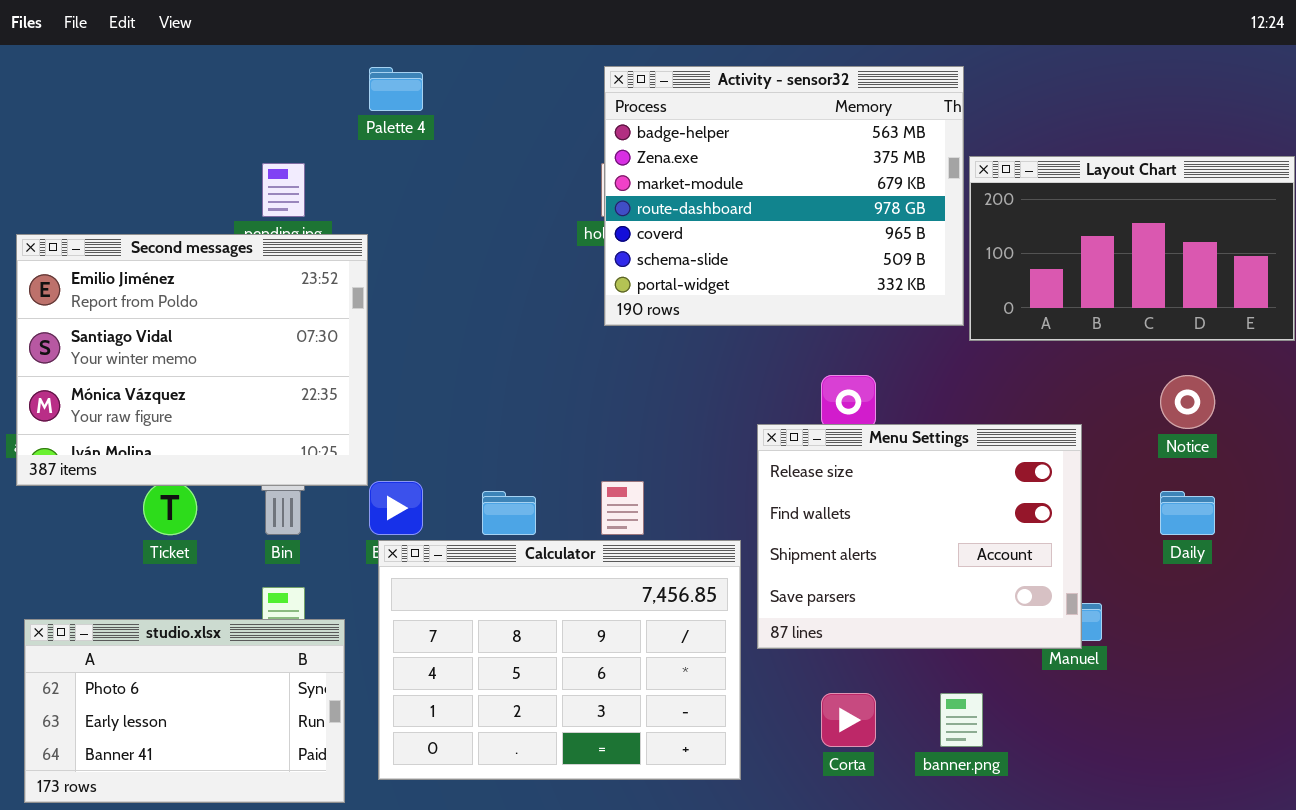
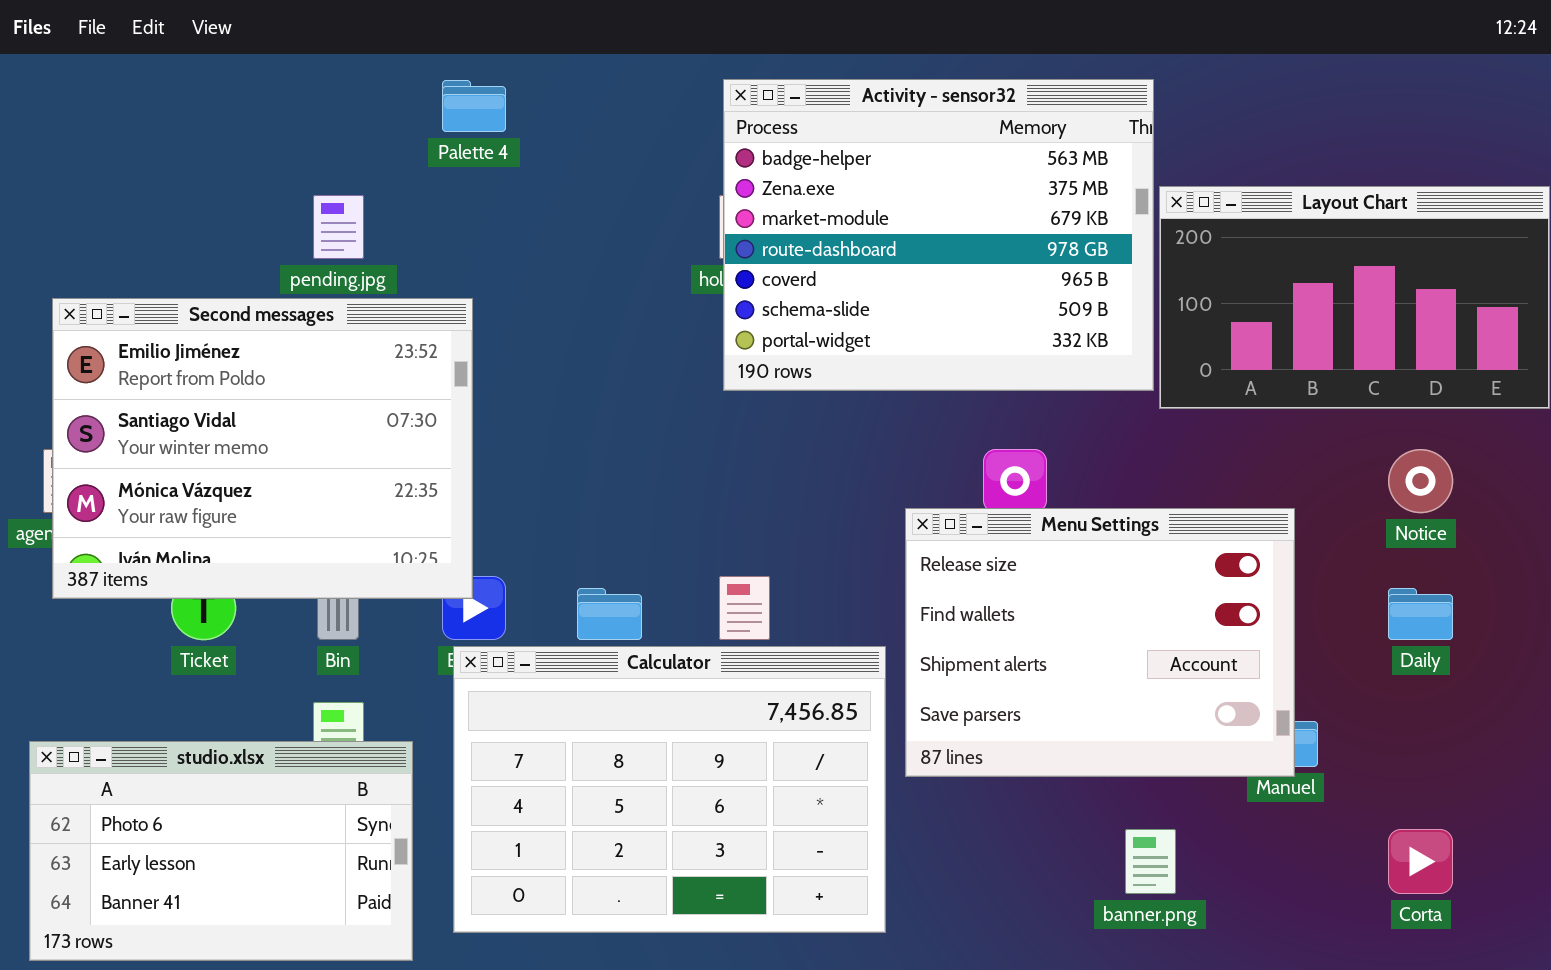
Second messages: [16,234,368,486] -> [52,298,473,599], moved
Corta: [821,693,876,747] -> [1388,829,1453,894], moved

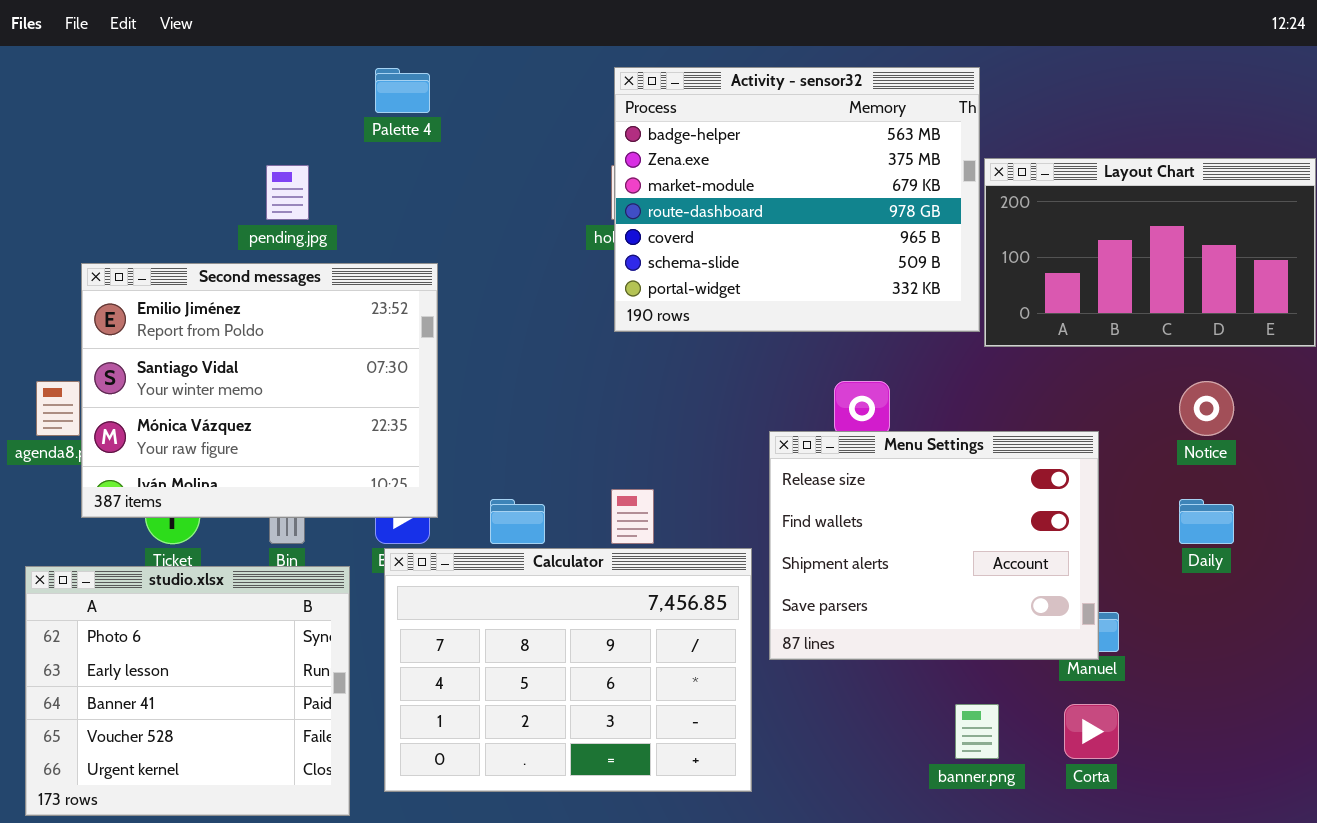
Second messages: [52,298,473,599] -> [81,263,438,518], moved
studio.xlsx: [29,741,413,961] -> [25,566,350,816], resized
Corta: [1388,829,1453,894] -> [1064,704,1119,759], moved

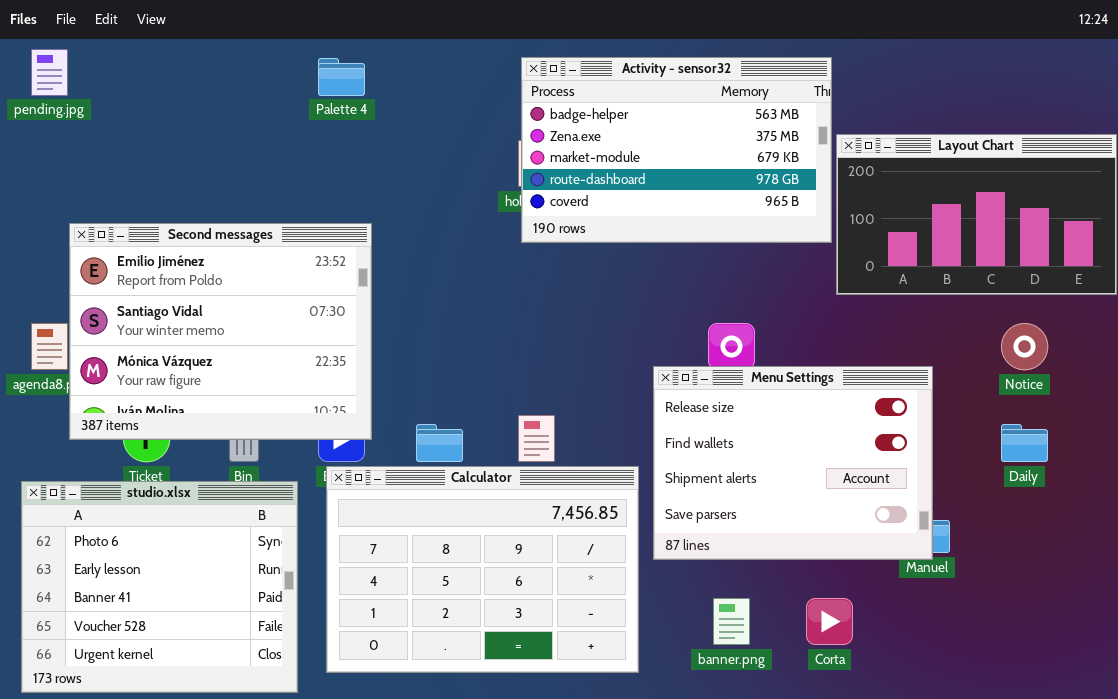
Activity - sensor32: [614,67,980,332] -> [521,57,832,243], resized
pending.jpg: [266,165,309,220] -> [31,49,68,96], moved
banner.png: [955,704,999,759] -> [713,598,750,645], moved
Corta: [1064,704,1119,759] -> [806,598,853,645], moved

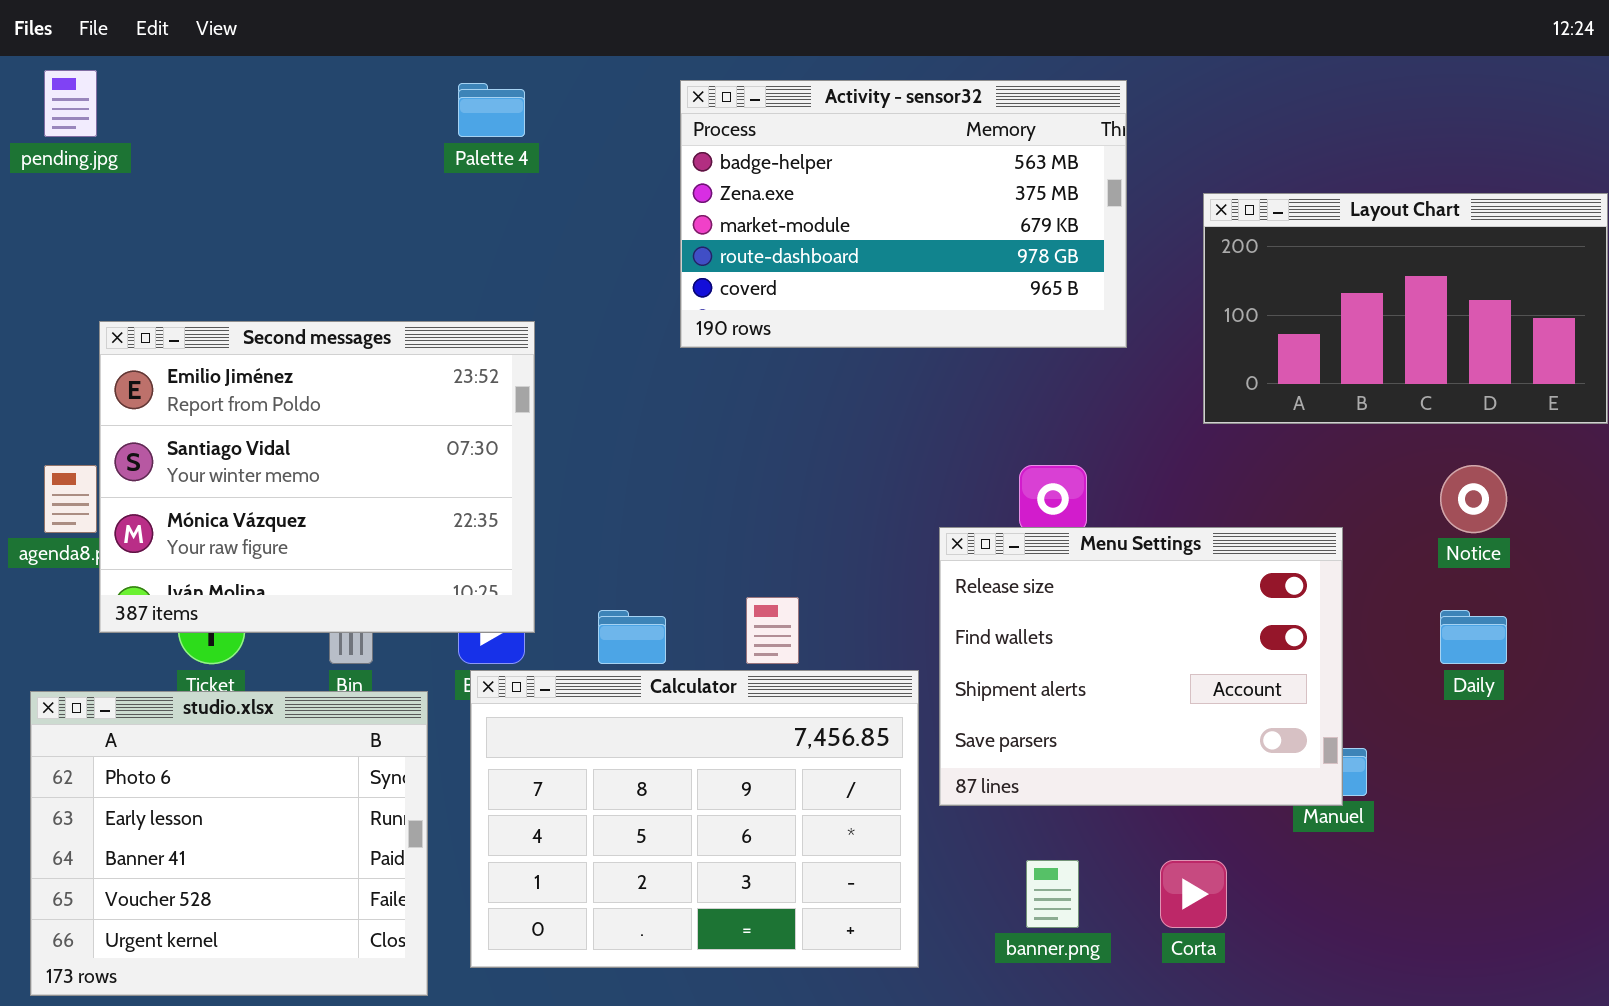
Activity - sensor32: [521,57,832,243] -> [680,80,1127,348], moved

